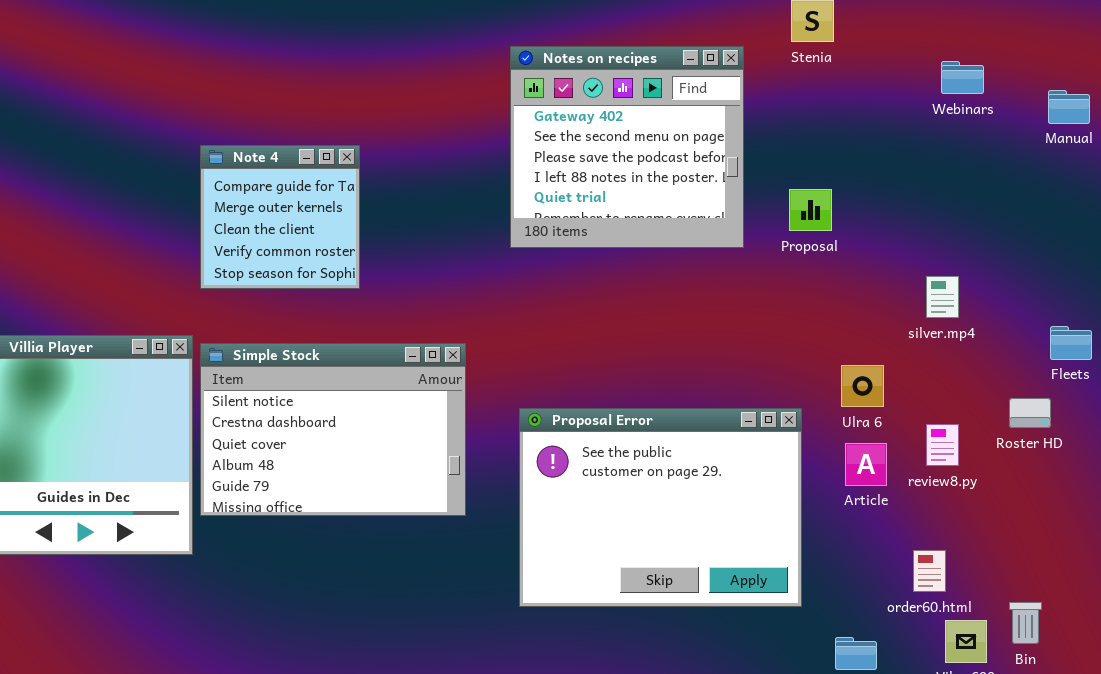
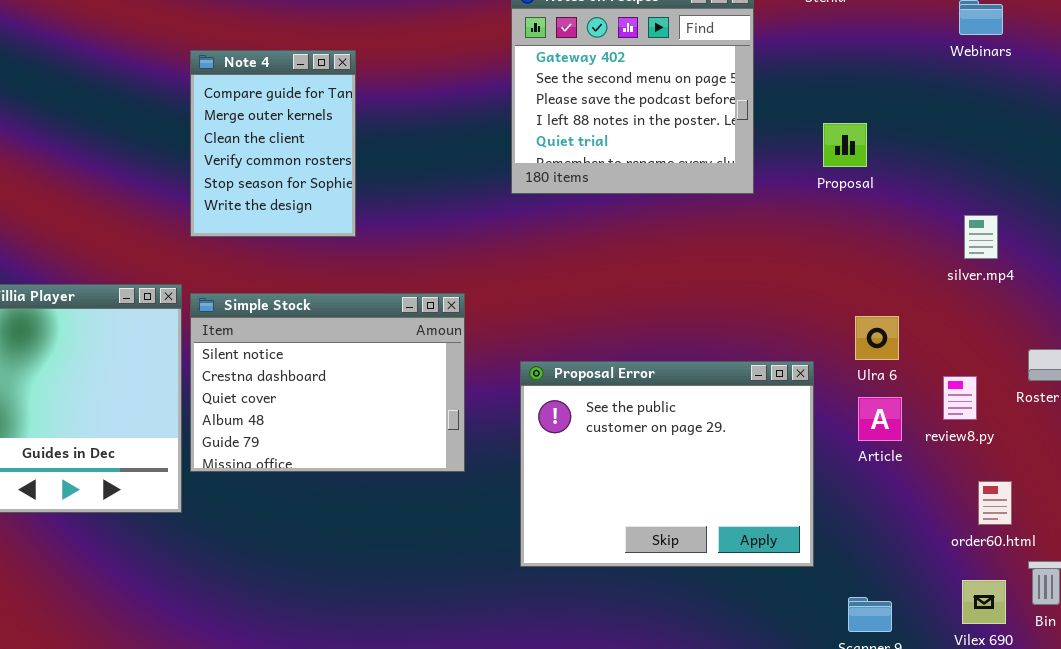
Note 4: [200,145,360,289] -> [190,50,356,237], resized
Proposal: [789,189,832,231] -> [823,123,867,167], moved
silver.mp4: [926,276,959,318] -> [964,215,998,259], moved
order60.html: [913,550,946,592] -> [978,481,1012,525], moved

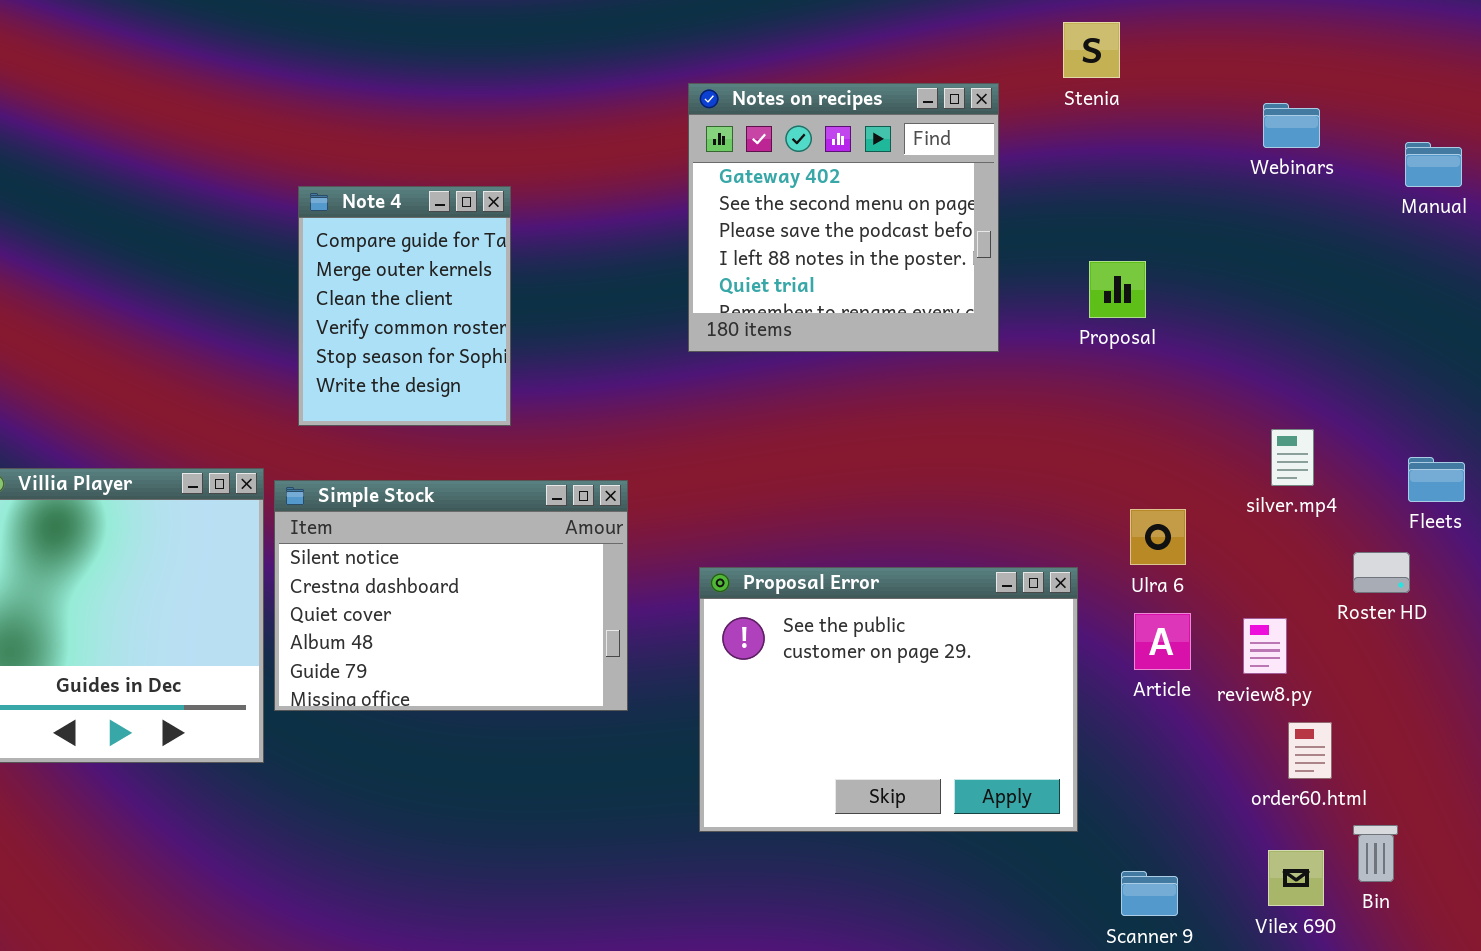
Note 4: [190,50,356,237] -> [298,186,511,426], moved
silver.mp4: [964,215,998,259] -> [1271,429,1314,486], moved
review8.py: [943,376,977,420] -> [1243,618,1287,674], moved

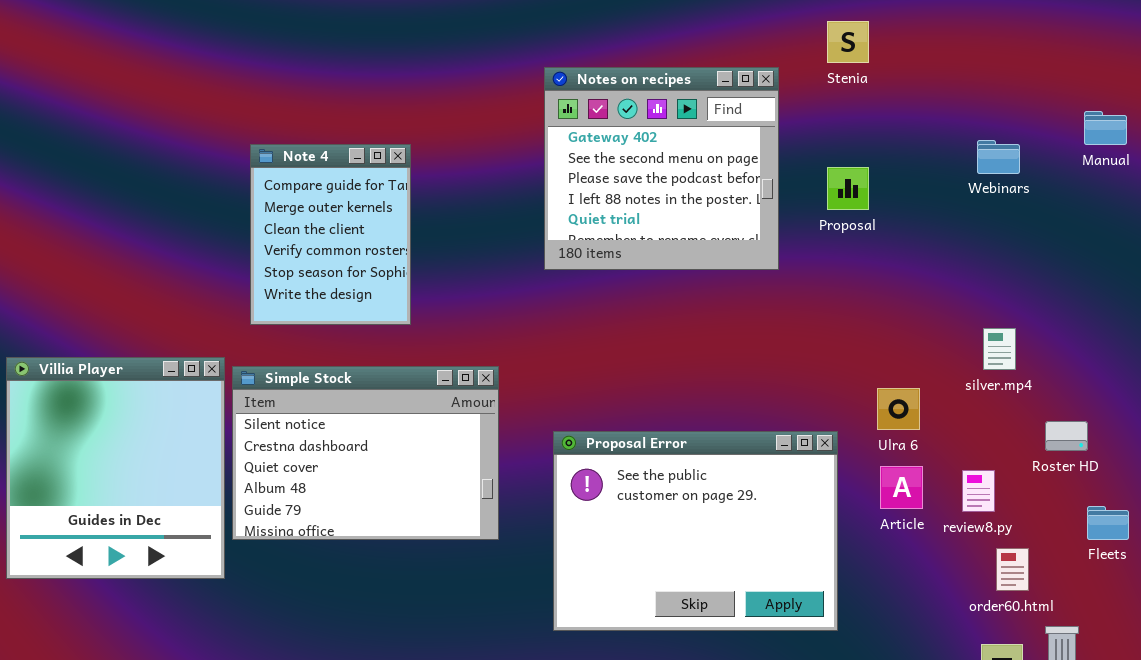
Webinars: [1263,103,1320,148] -> [977,140,1020,174], moved
Proposal: [1089,261,1146,318] -> [827,167,869,210], moved
Fleets: [1408,457,1465,502] -> [1087,506,1129,540], moved

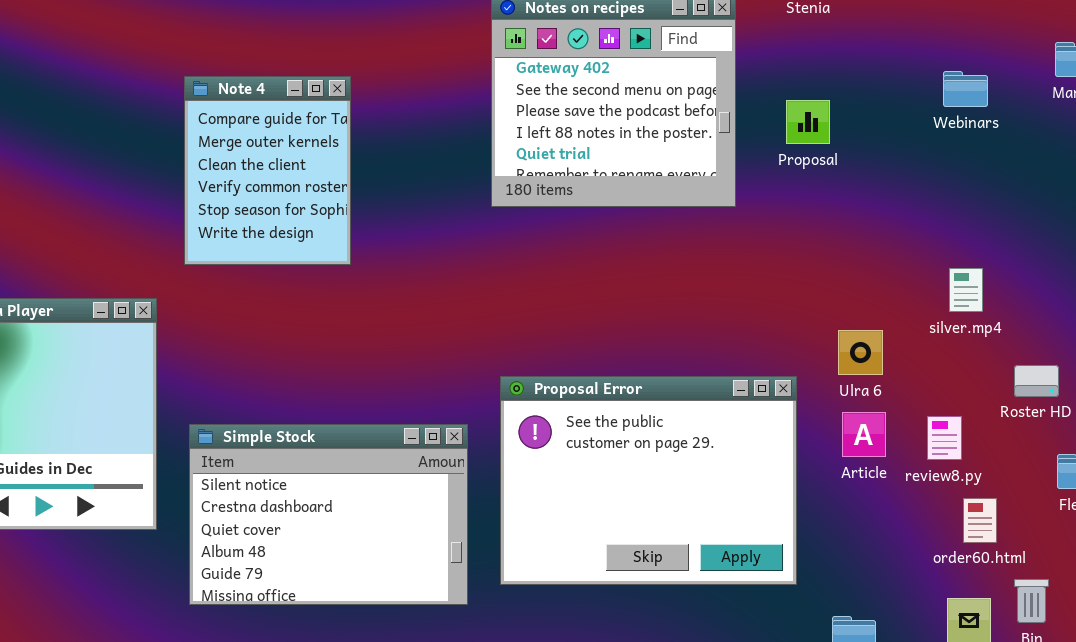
Simple Stock: [232,366,499,540] -> [189,424,468,605], moved

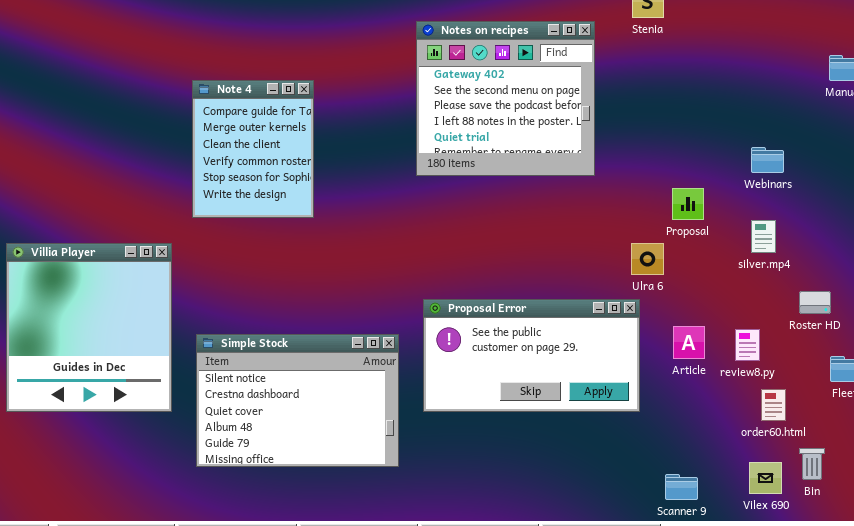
Webinars: [943,71,988,107] -> [751,147,784,173], moved
Proposal: [786,100,830,144] -> [672,188,704,220], moved
Ulra 6: [838,330,883,375] -> [631,243,664,275], moved
Proposal Error: [500,376,797,585] -> [423,299,640,412], resized

